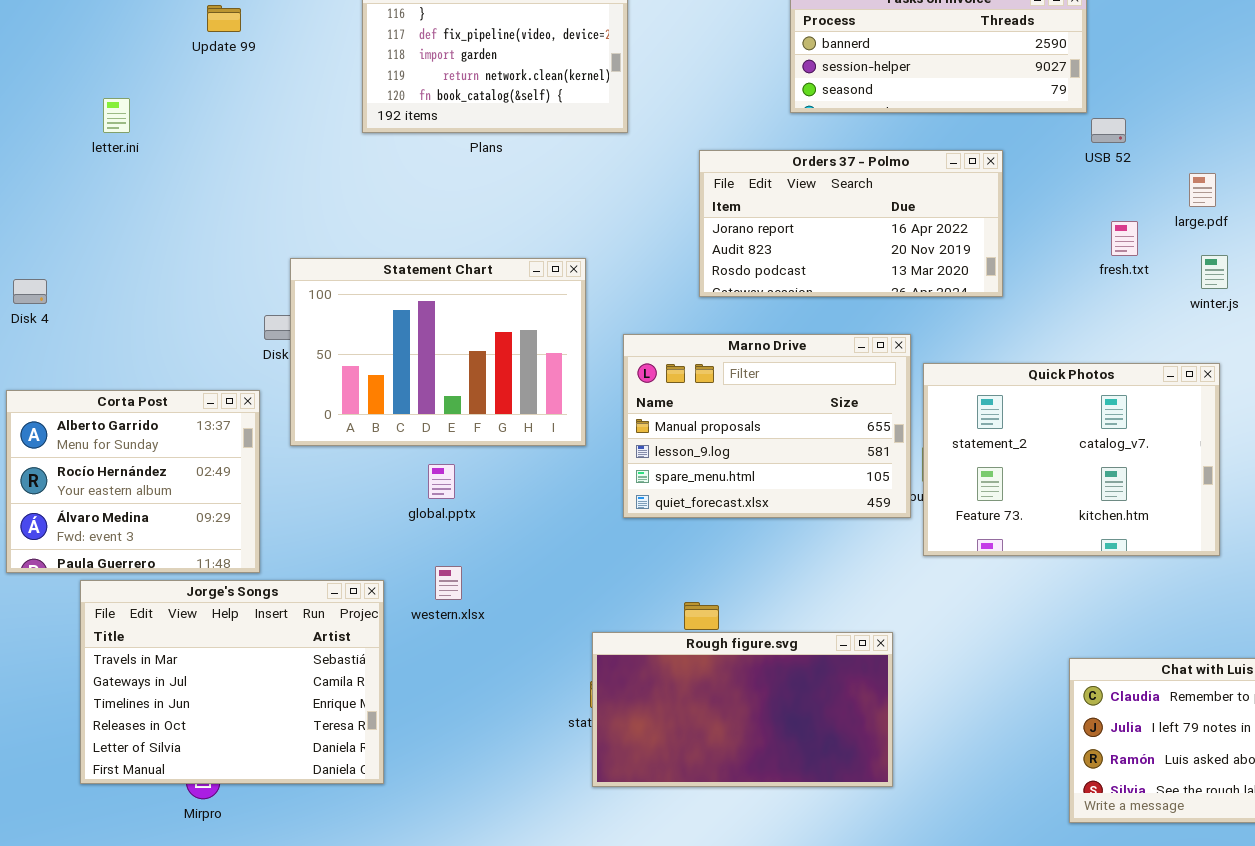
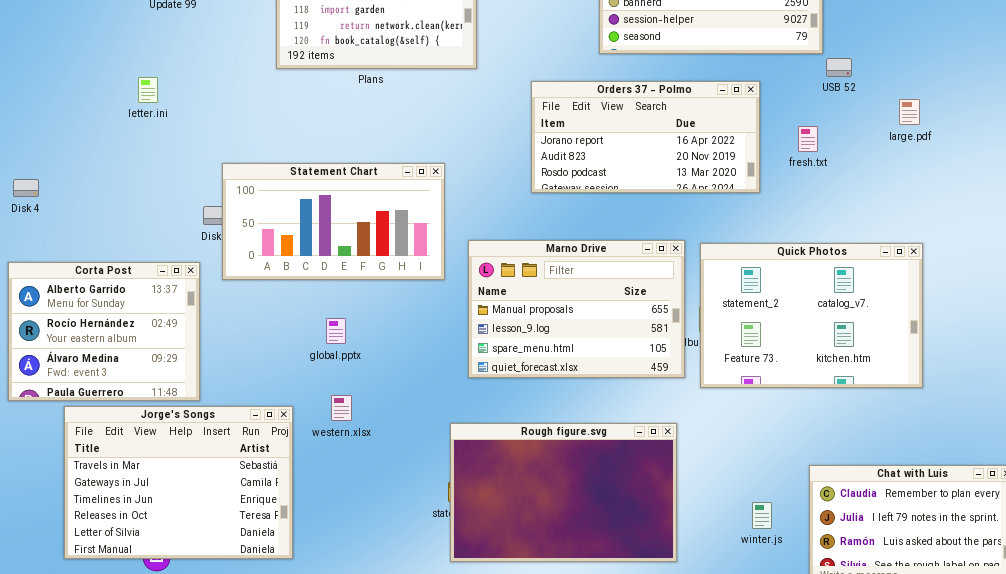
letter.ini: [103,98,130,133] -> [138,77,158,103], moved
fresh.txt: [1111,221,1138,256] -> [798,126,818,152], moved
winter.js: [1201,255,1228,289] -> [752,502,772,529], moved
Statement Chart: [290,258,586,446] -> [222,163,445,280], resized
Marno Drive: [623,334,911,518] -> [468,240,685,378], moved
Rough figure.svg: [592,632,893,787] -> [450,423,677,562], resized

